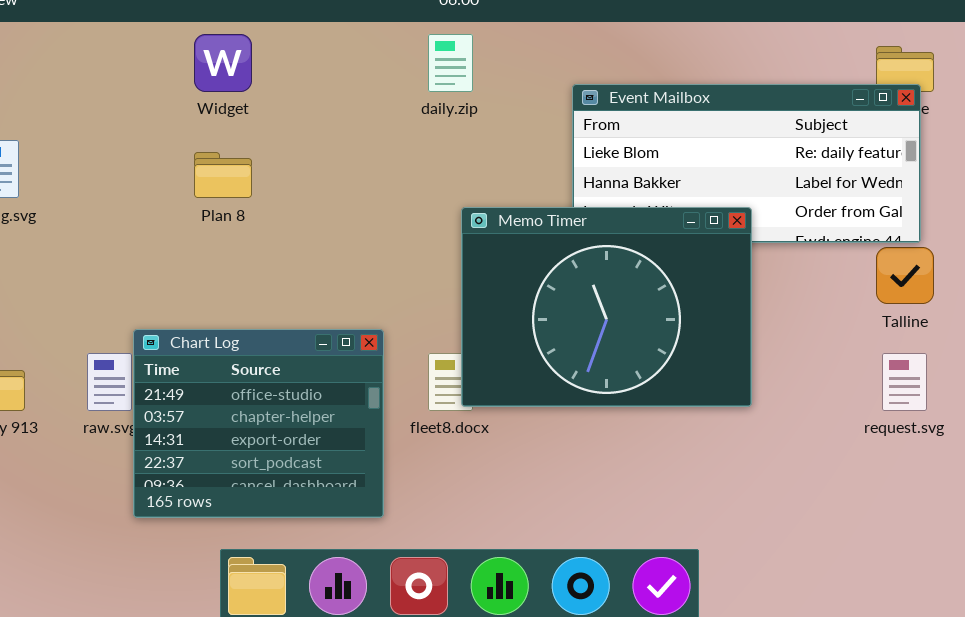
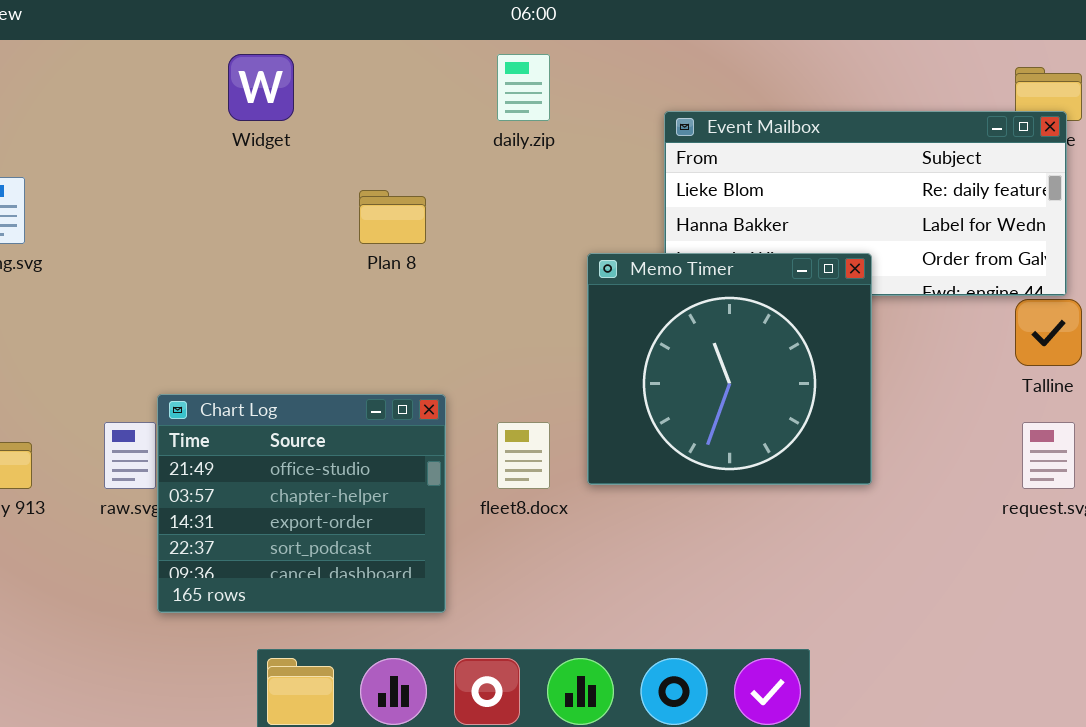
Plan 8: [194,152,252,198] -> [359,190,426,244], moved
Memo Timer: [461,207,752,407] -> [587,253,872,485], resized

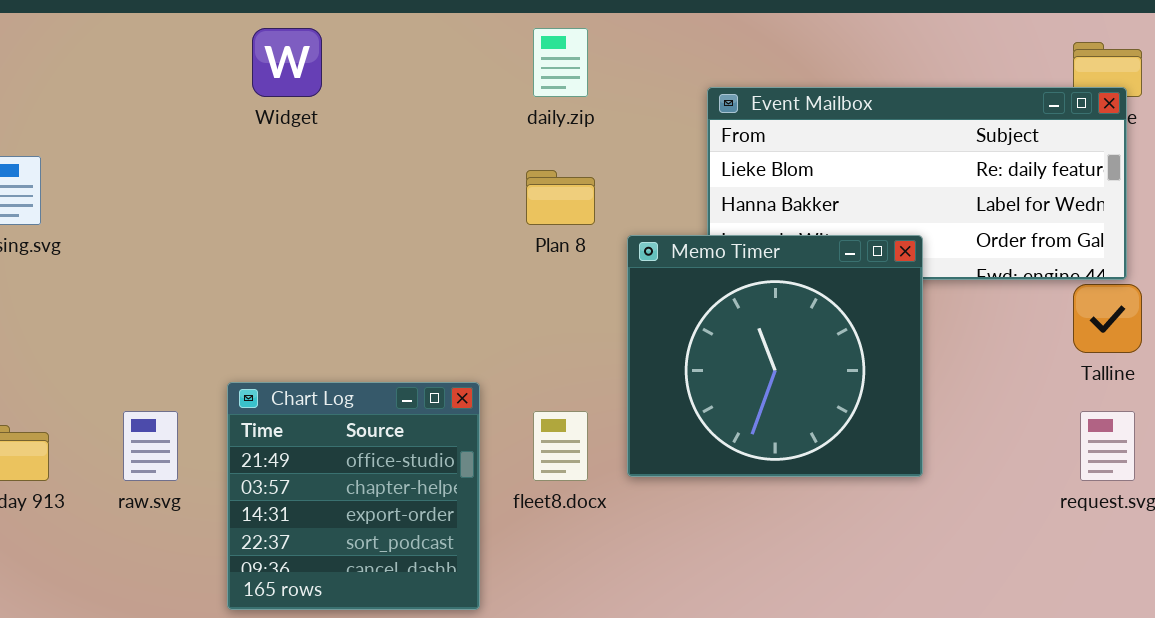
Plan 8: [359,190,426,244] -> [526,170,595,225], moved
Chart Log: [157,394,446,613] -> [227,382,480,610], resized

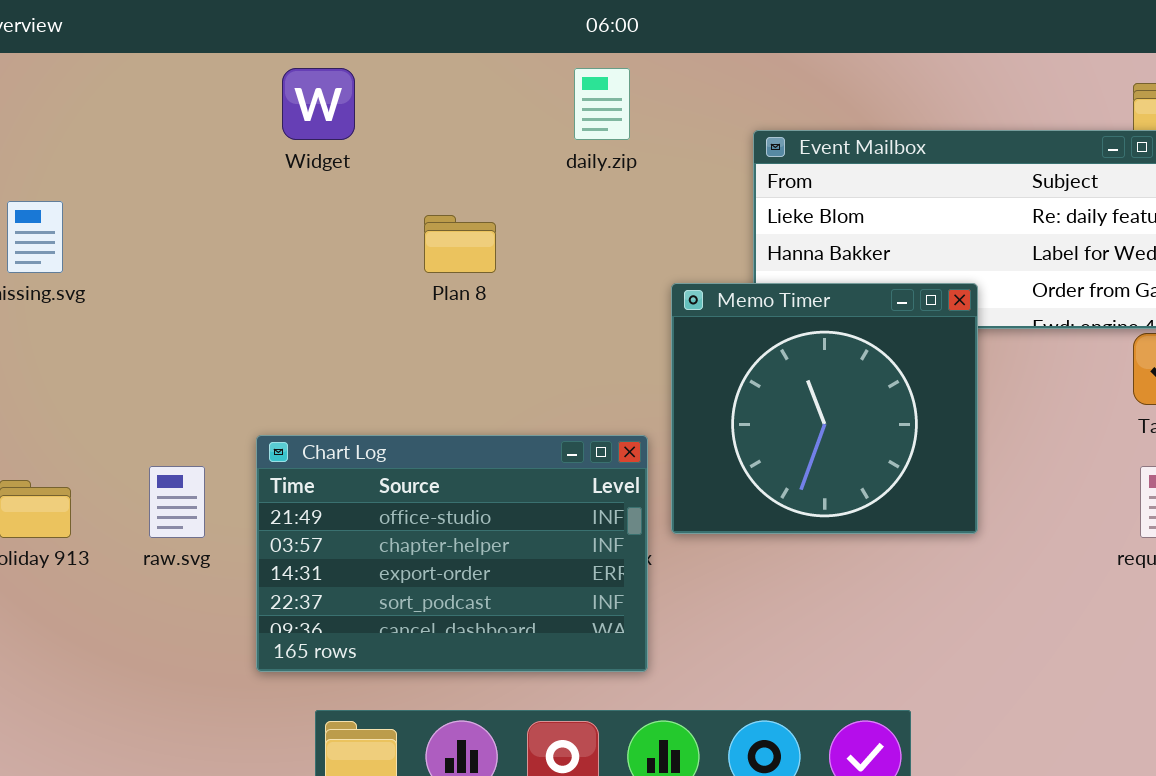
Plan 8: [526,170,595,225] -> [424,215,496,273], moved
Chart Log: [227,382,480,610] -> [256,435,648,672], resized

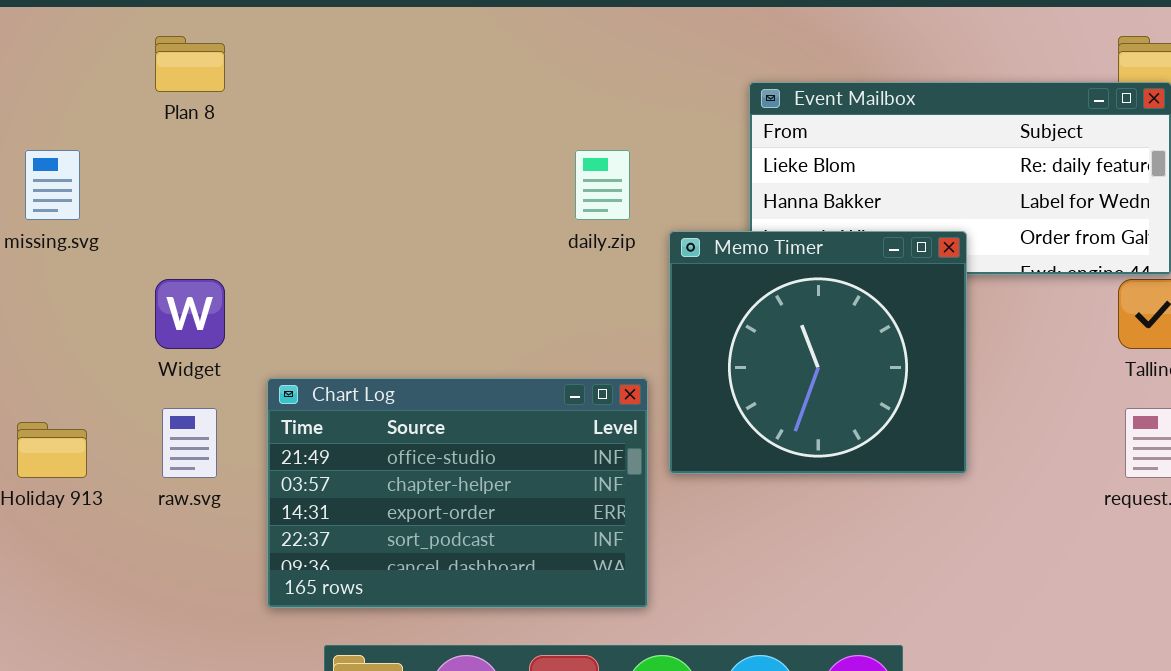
Widget: [282,68,355,140] -> [155,279,225,349], moved
daily.zip: [574,68,630,140] -> [575,150,630,220], moved
Plan 8: [424,215,496,273] -> [155,36,225,92], moved

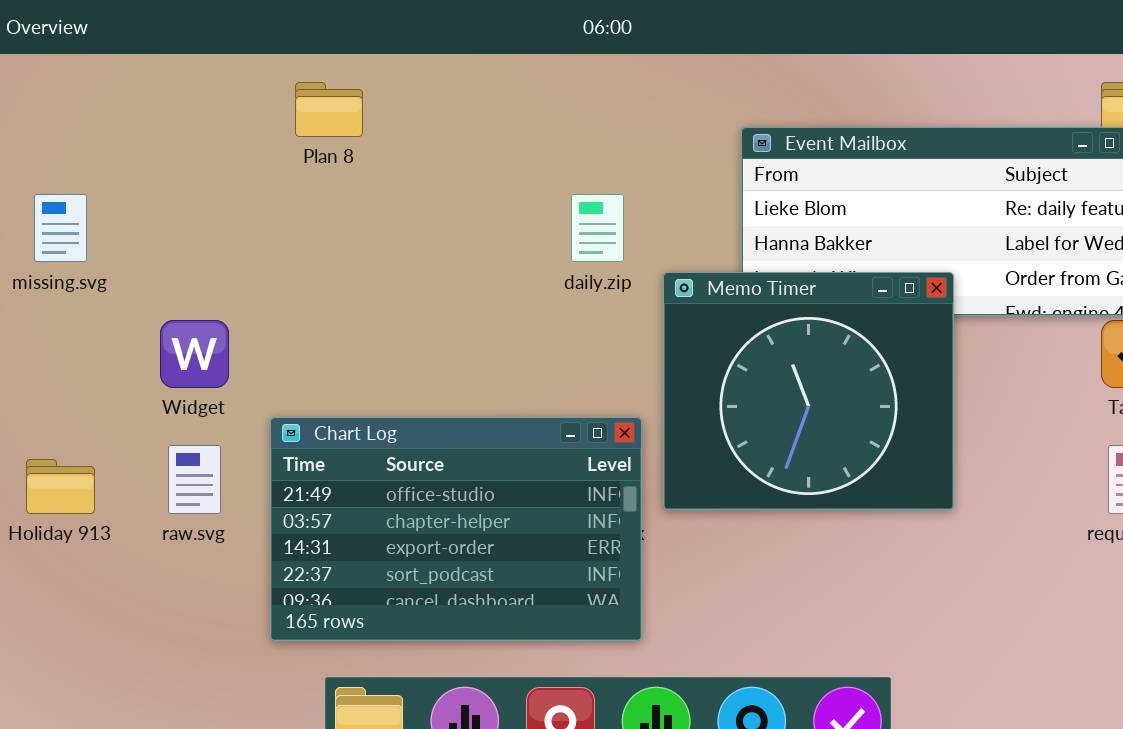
Plan 8: [155,36,225,92] -> [295,82,363,137], moved

